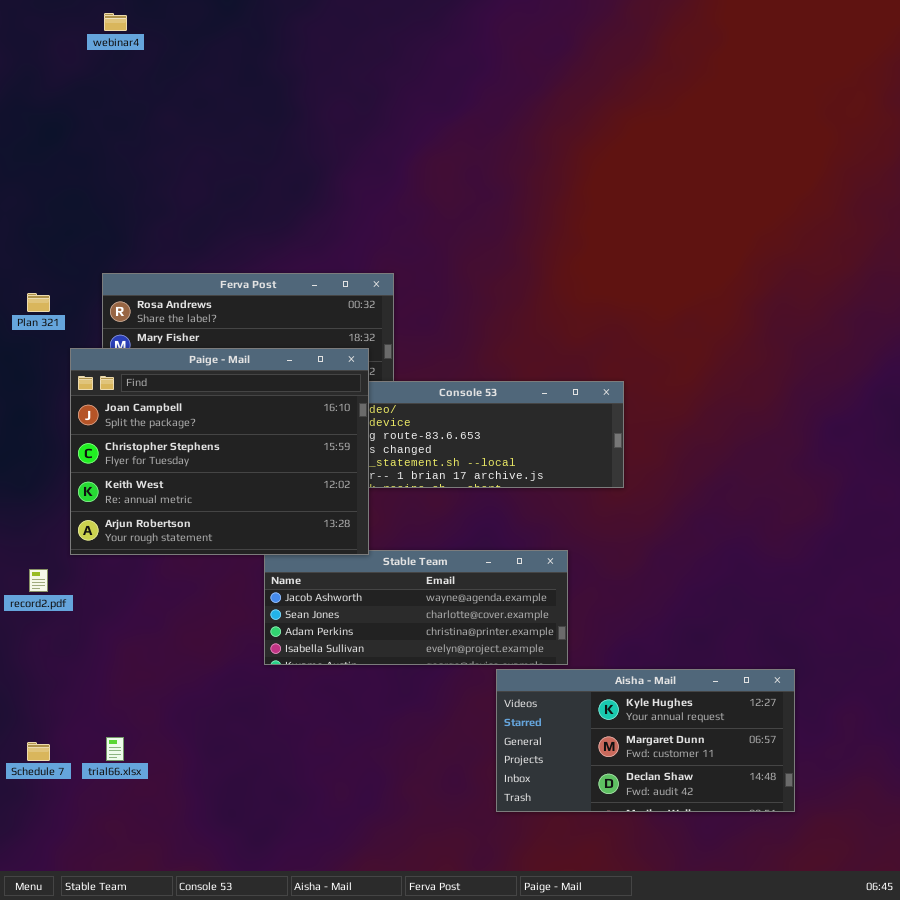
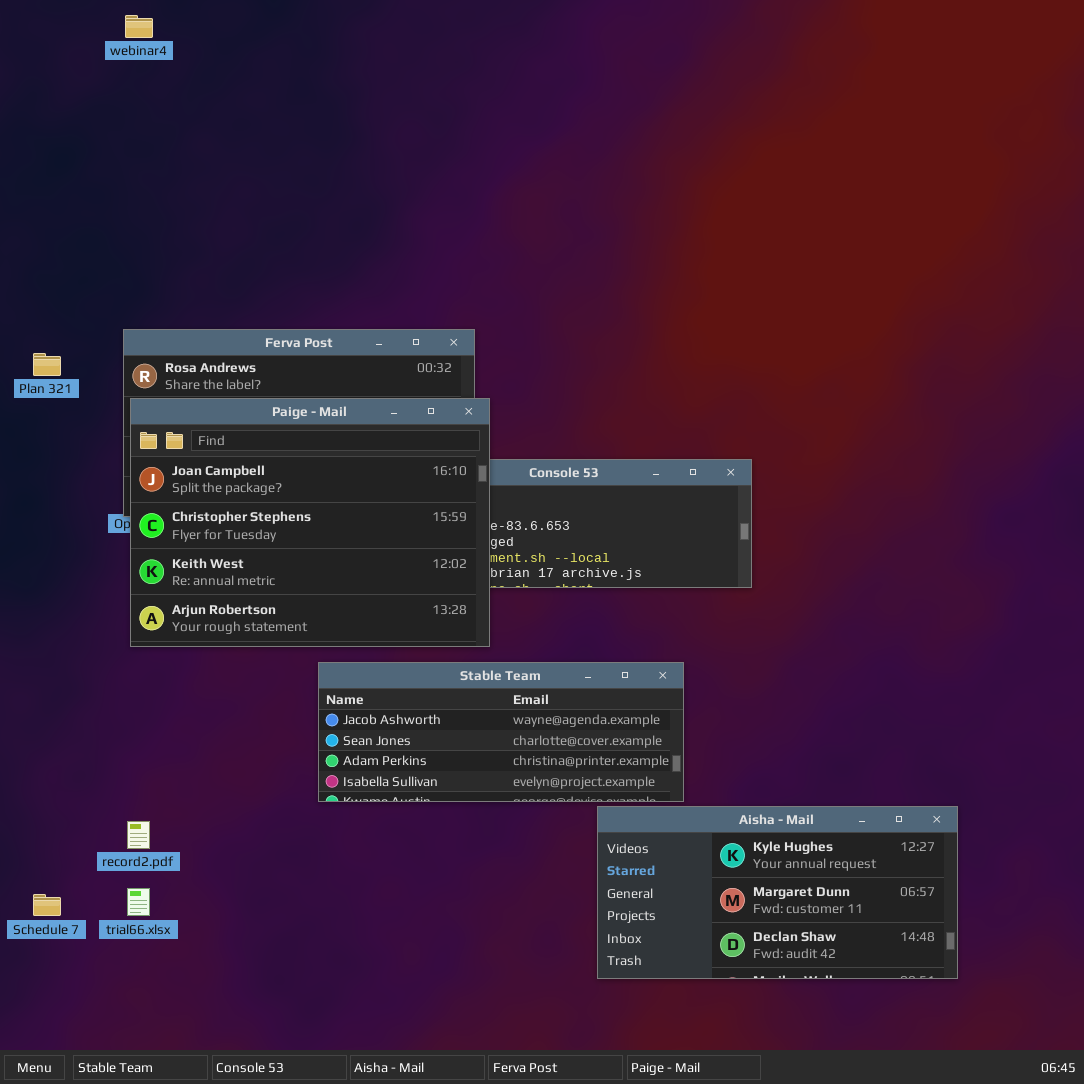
Paige - Mail: [70,348,369,555] -> [130,398,490,647], moved
record2.pdf: [29,569,48,592] -> [127,821,150,849], moved

